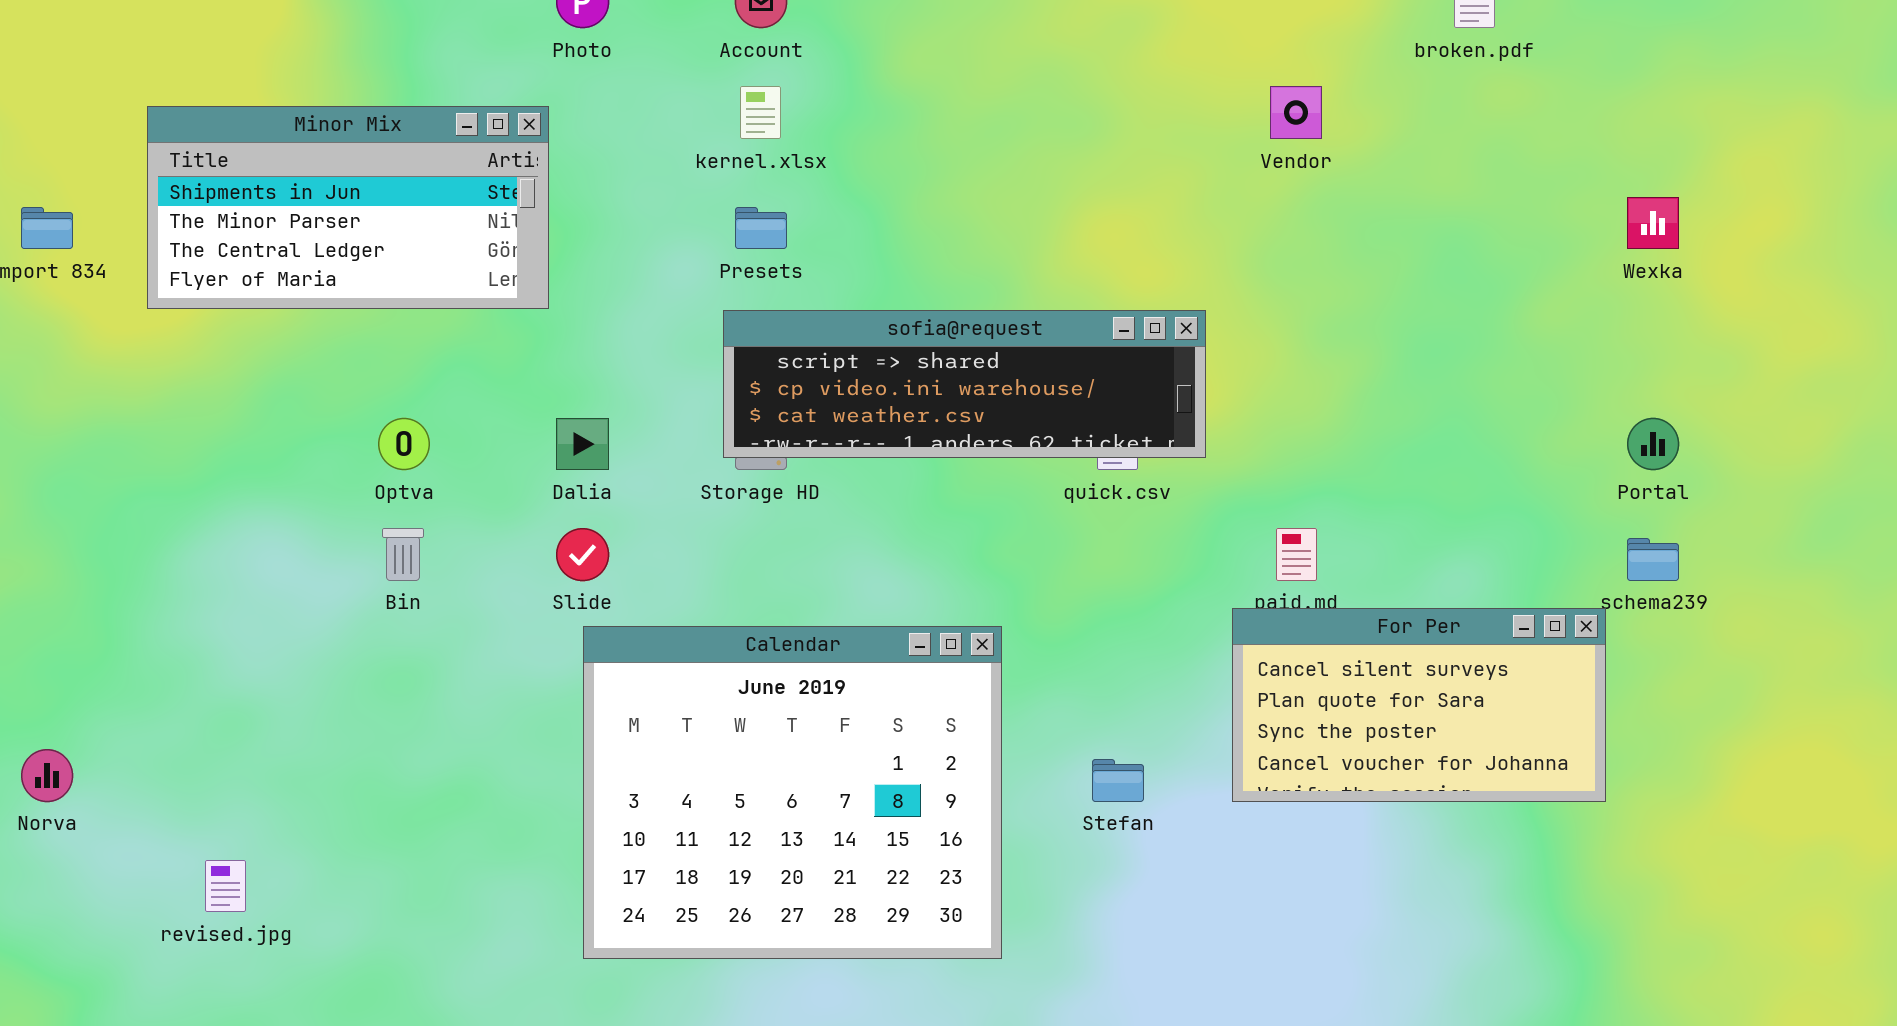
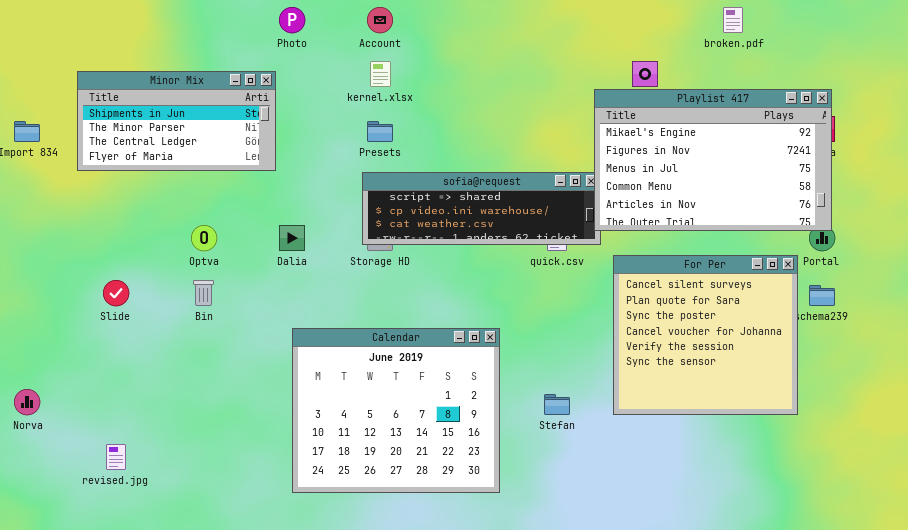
Playlist 417: none -> [594,89,832,231], opened
Slide: [556,528,609,581] -> [103,280,129,306], moved
For Per: [1232,608,1606,802] -> [613,255,798,415], resized

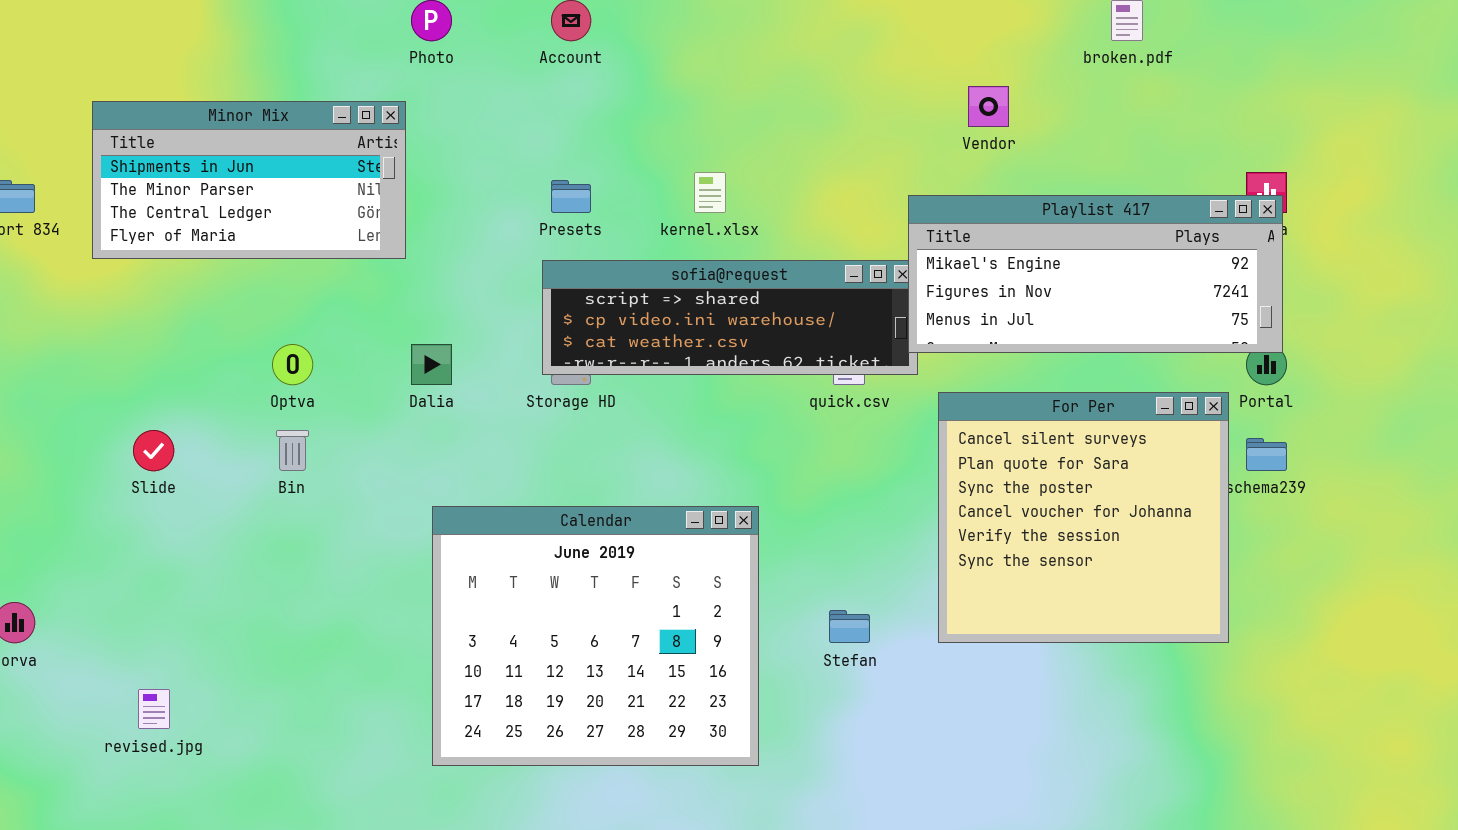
kernel.xlsx: [370,61,391,87] -> [694,172,726,213], moved
Playlist 417: [594,89,832,231] -> [908,195,1283,353], resized

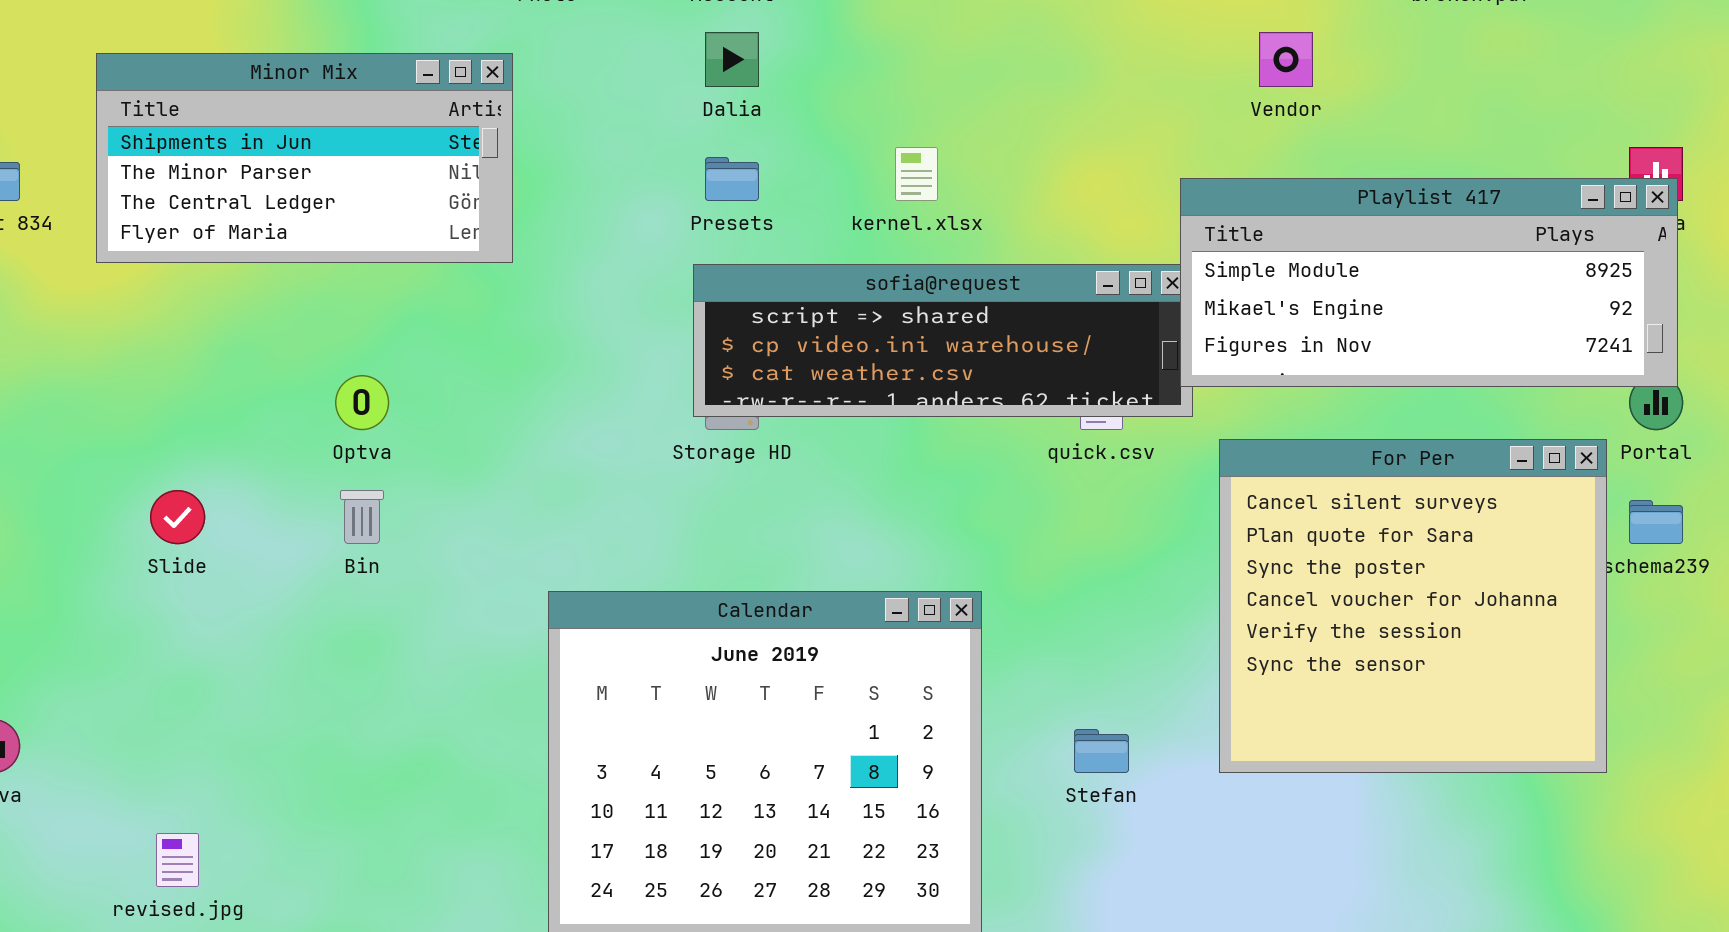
Playlist 417: [908,195,1283,353] -> [1180,178,1678,387], scrolled up 1 row
Dalia: [411,344,452,385] -> [705,32,759,87], moved

